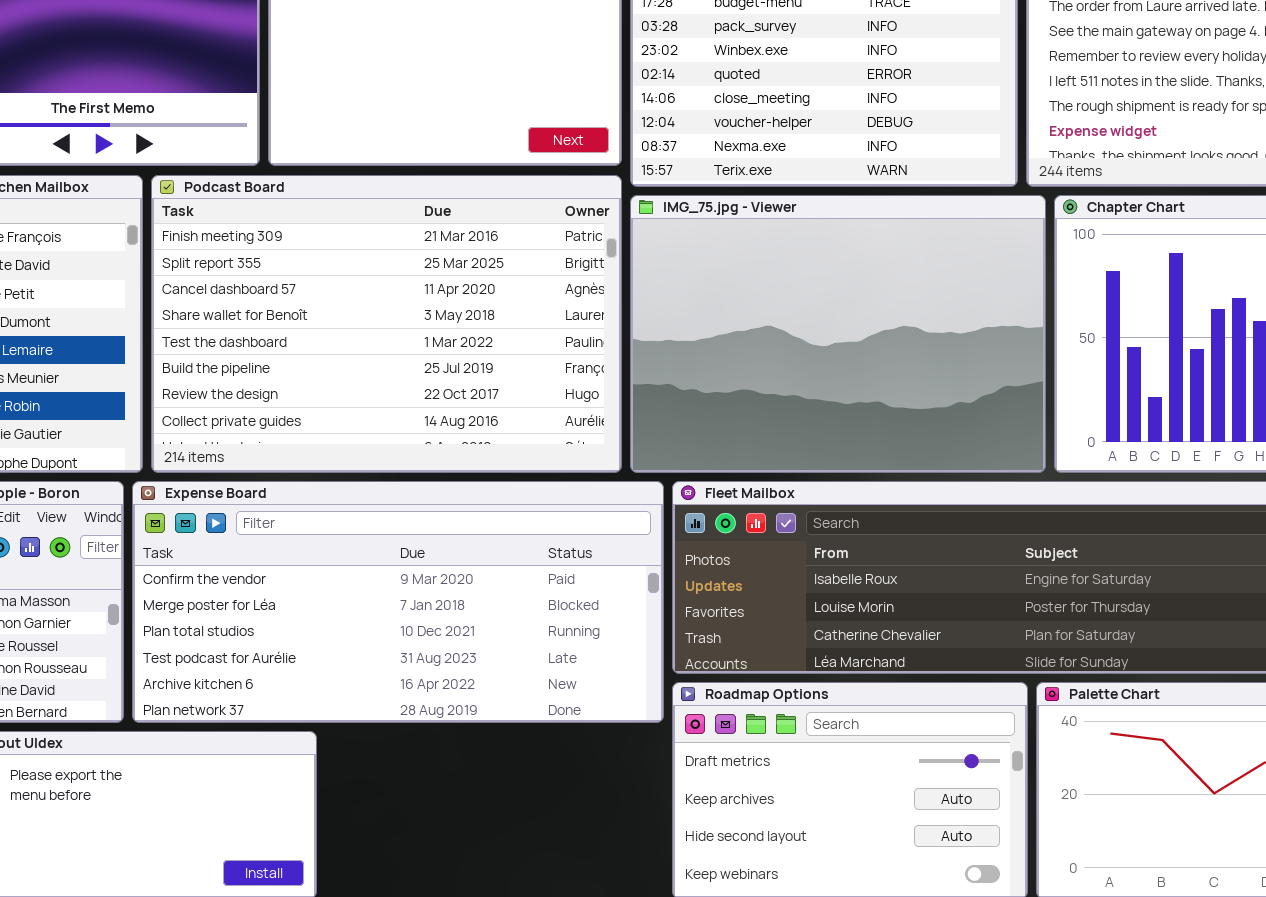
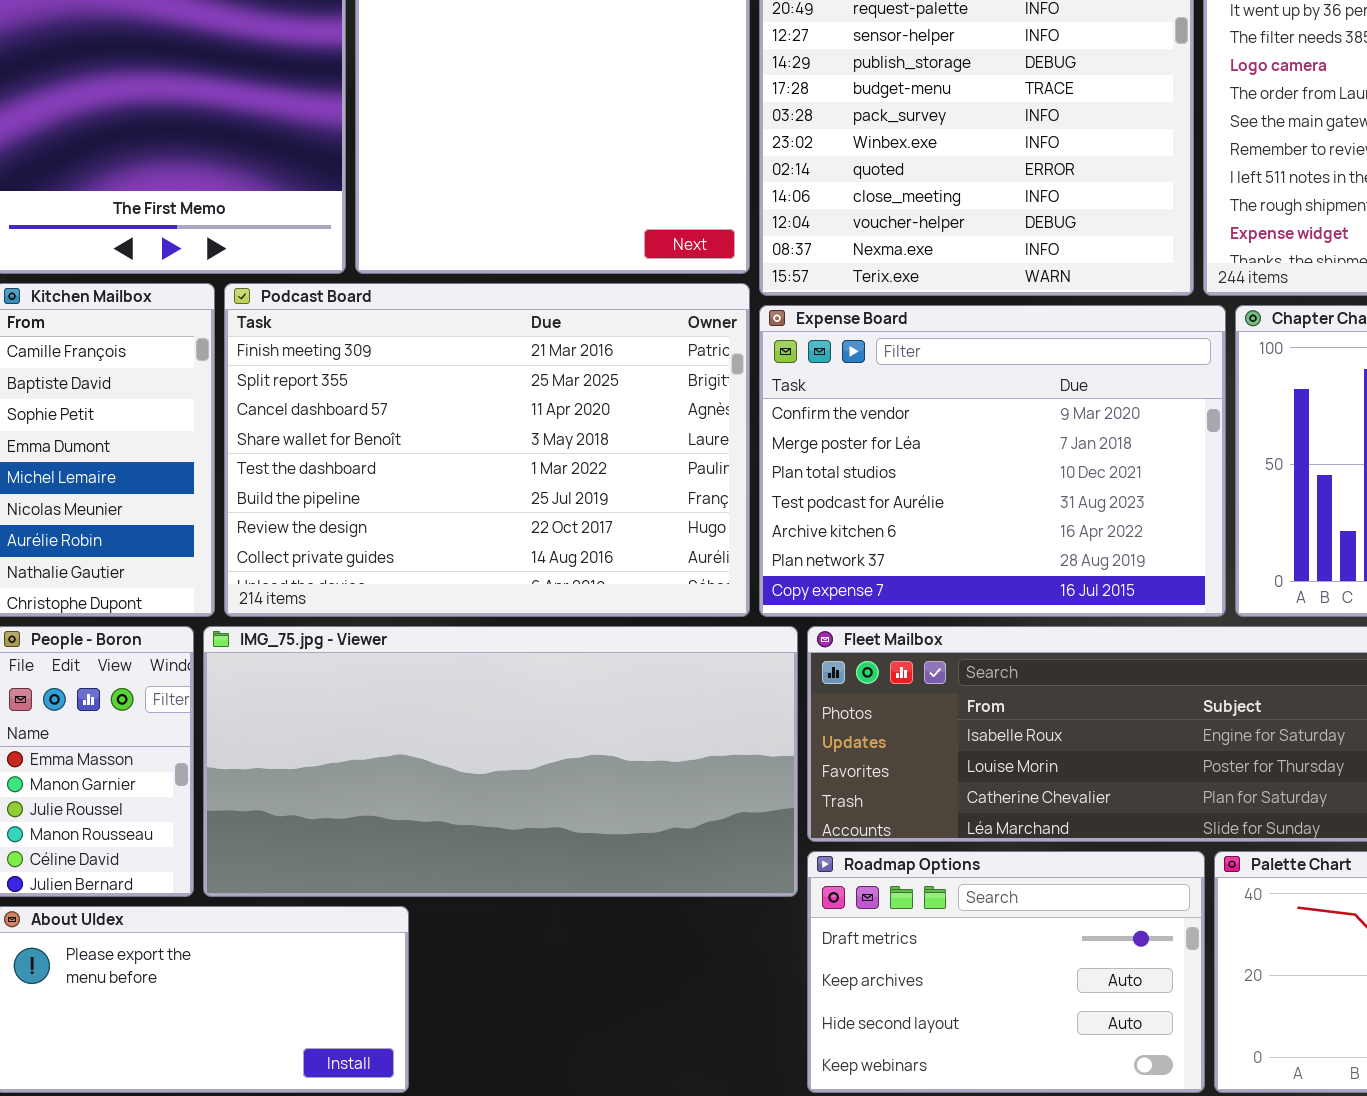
IMG_75.jpg - Viewer: [630,195,1046,473] -> [203,626,798,897], moved, resized
Expense Board: [132,481,664,723] -> [759,305,1226,617], moved, resized

